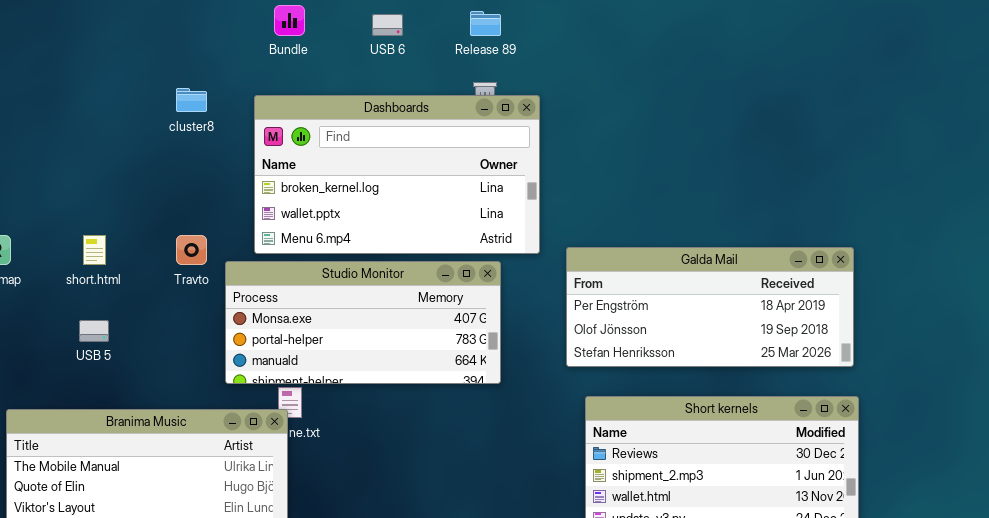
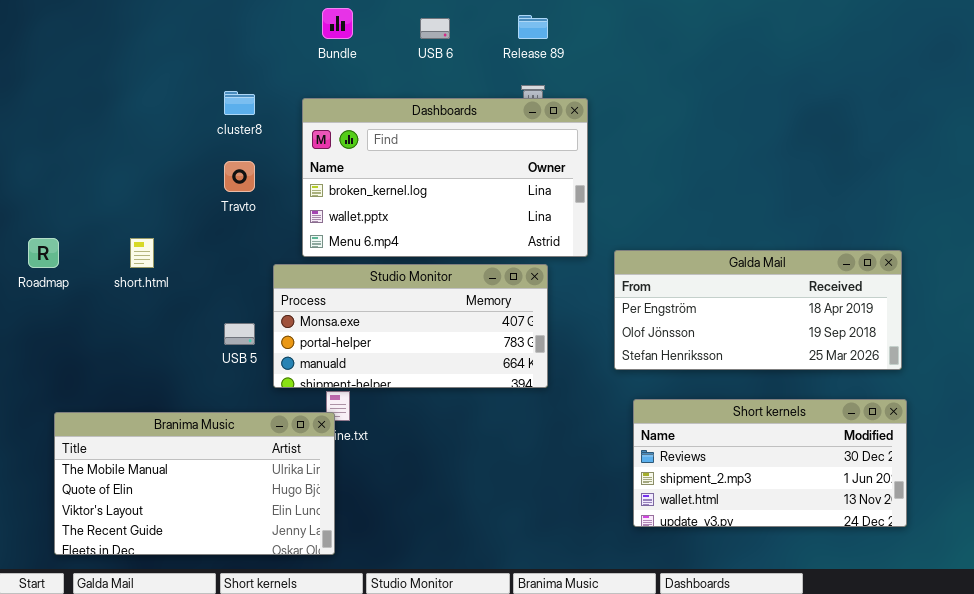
Travto: [176,235,207,265] -> [224,161,255,192], moved
USB 5: [79,320,109,342] -> [224,323,255,345], moved

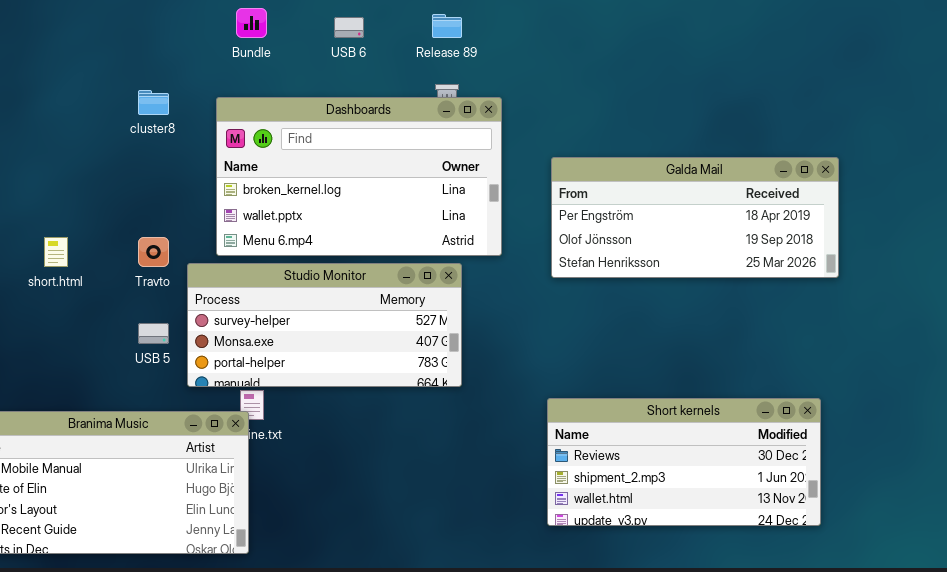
Travto: [224,161,255,192] -> [138,237,169,267], moved
Galda Mail: [614,250,902,370] -> [551,157,839,278], moved
Studio Monitor: [273,264,548,388] -> [187,263,462,387], scrolled up 1 row

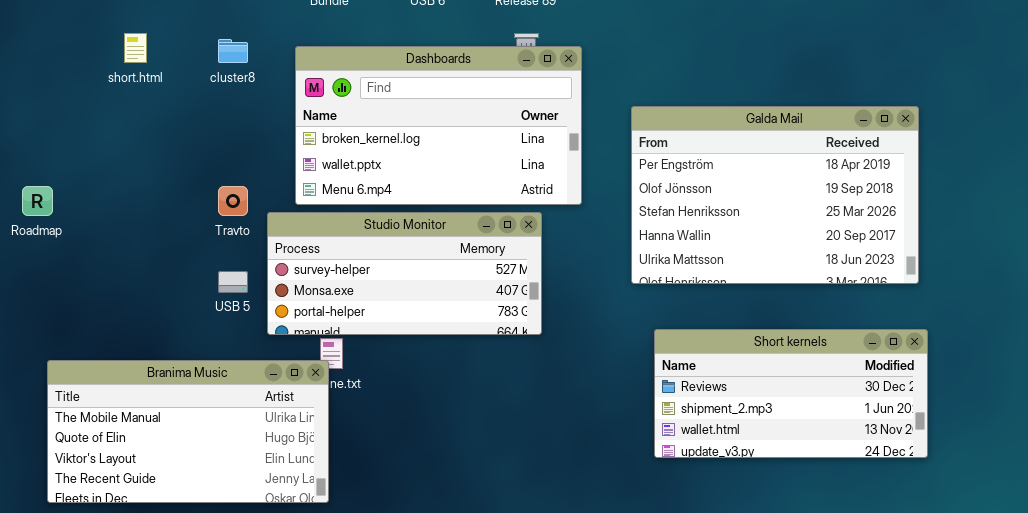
Galda Mail: [551,157,839,278] -> [631,106,919,284], resized
short.html: [44,237,68,267] -> [124,33,147,63], moved
Short kernels: [547,398,821,526] -> [654,329,928,458], moved

